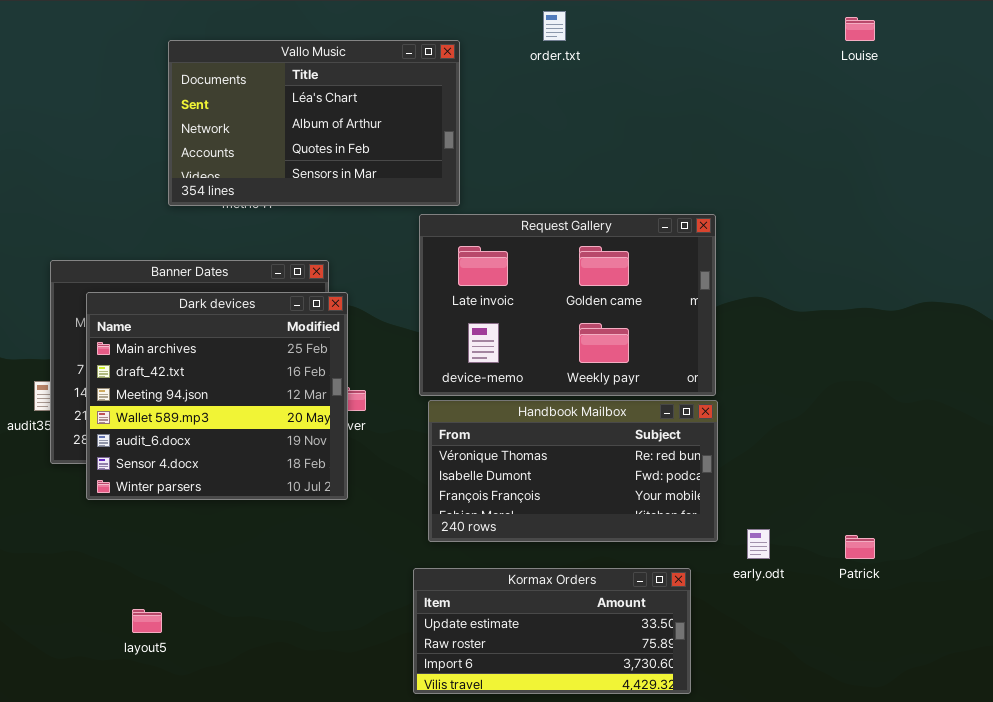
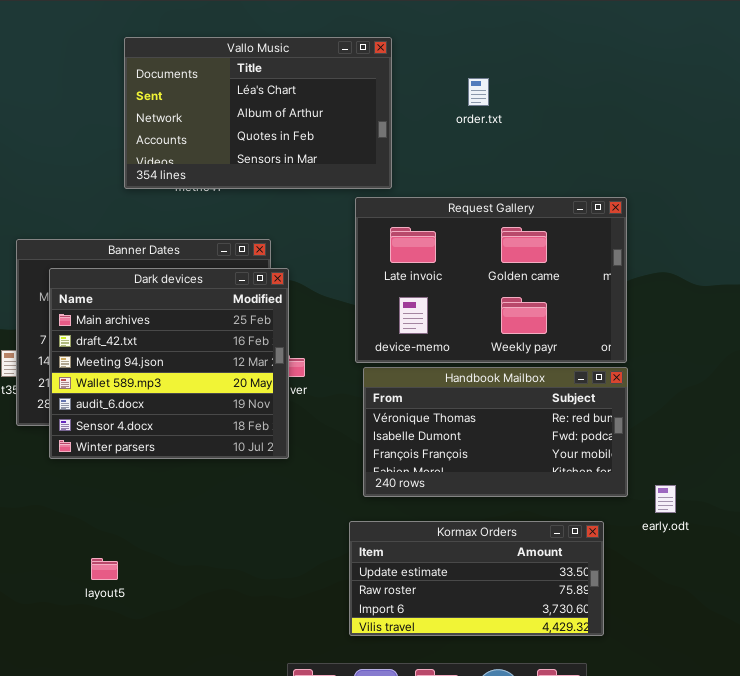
order.txt: [543,11,566,41] -> [468,78,489,106], moved

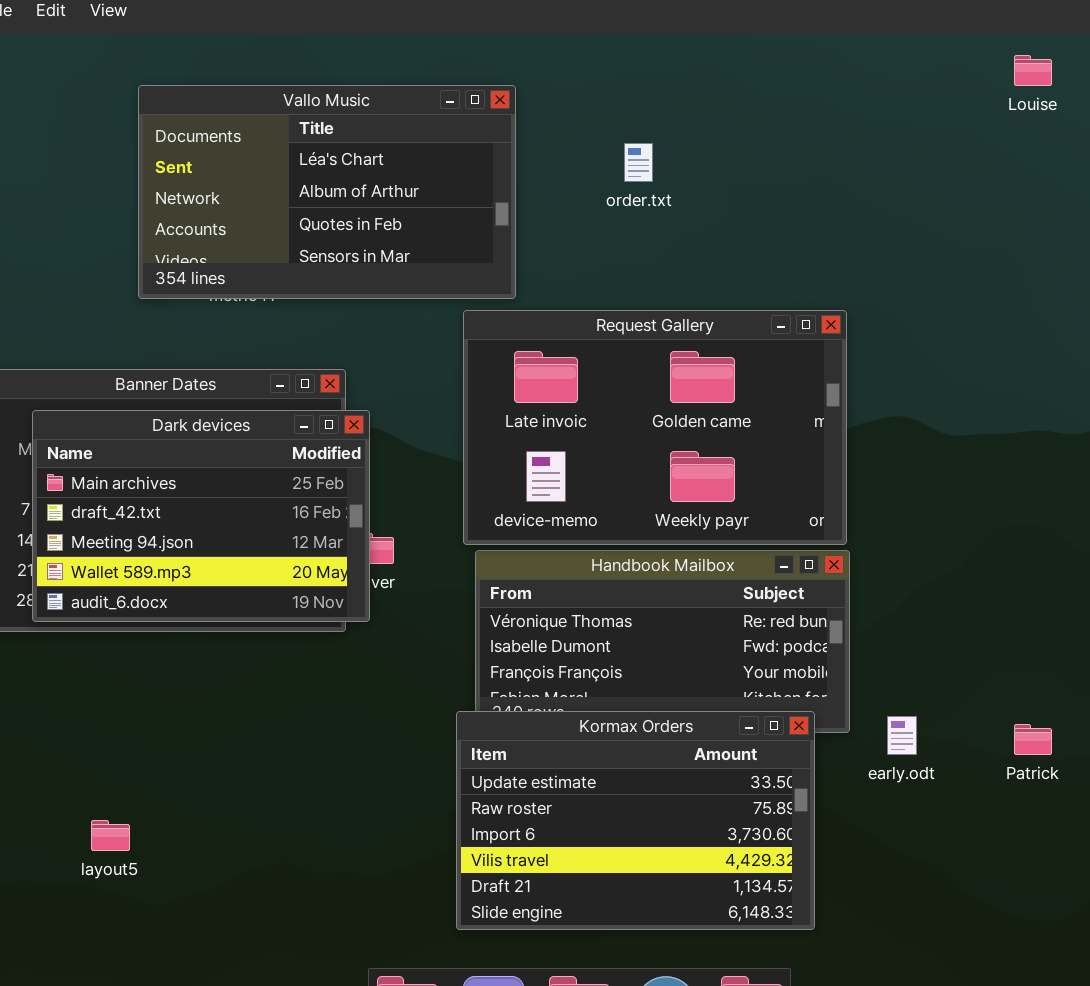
Dark devices: [49,268,289,459] -> [32,410,370,622], resized
Kormax Orders: [349,521,604,636] -> [456,711,815,930], resized

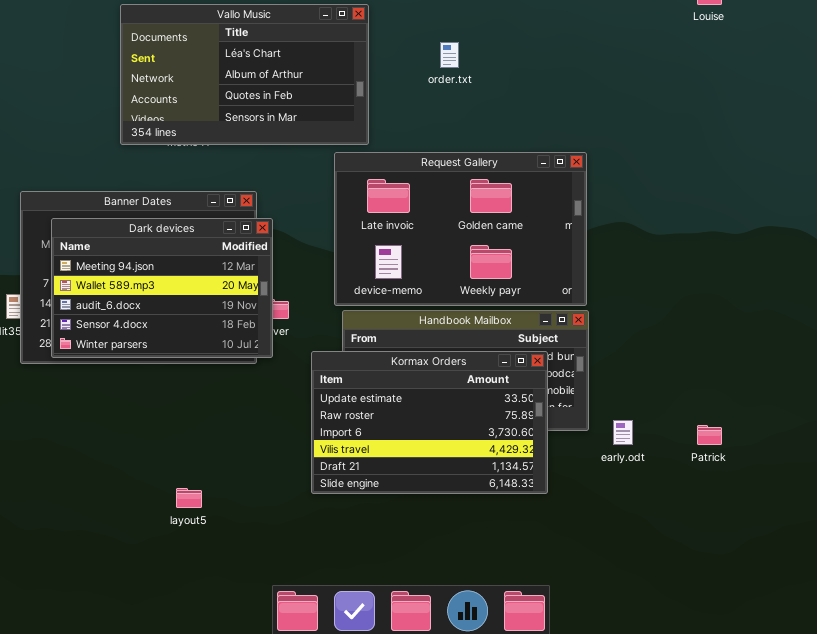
Dark devices: [32,410,370,622] -> [51,218,273,358], scrolled down 2 rows
Kormax Orders: [456,711,815,930] -> [311,351,548,494], moved
layout5: [91,820,130,851] -> [176,488,202,508], moved

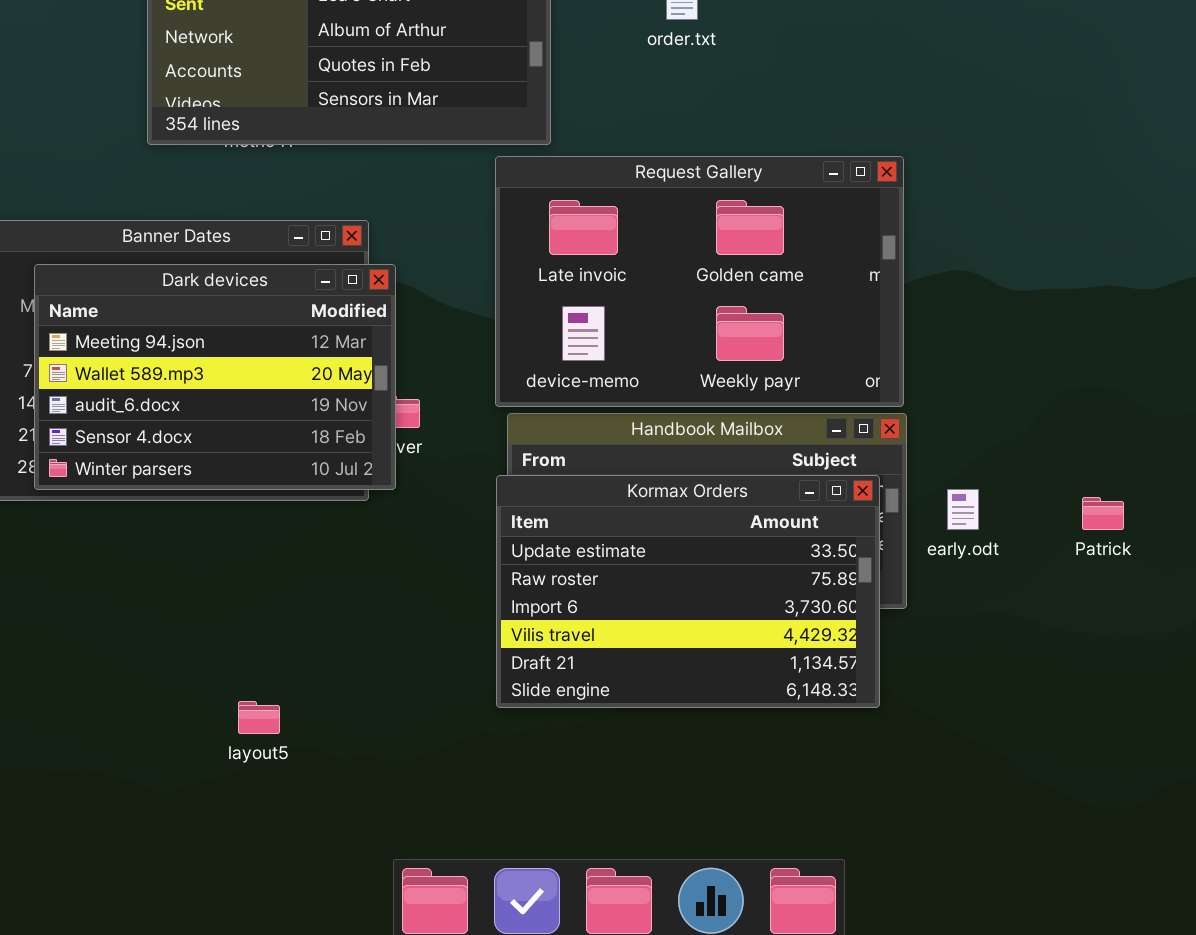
Kormax Orders: [311,351,548,494] -> [496,475,880,708], moved
early.odt: [613,420,633,445] -> [947,489,979,530], moved
Patrick: [697,425,722,445] -> [1082,497,1124,530], moved

